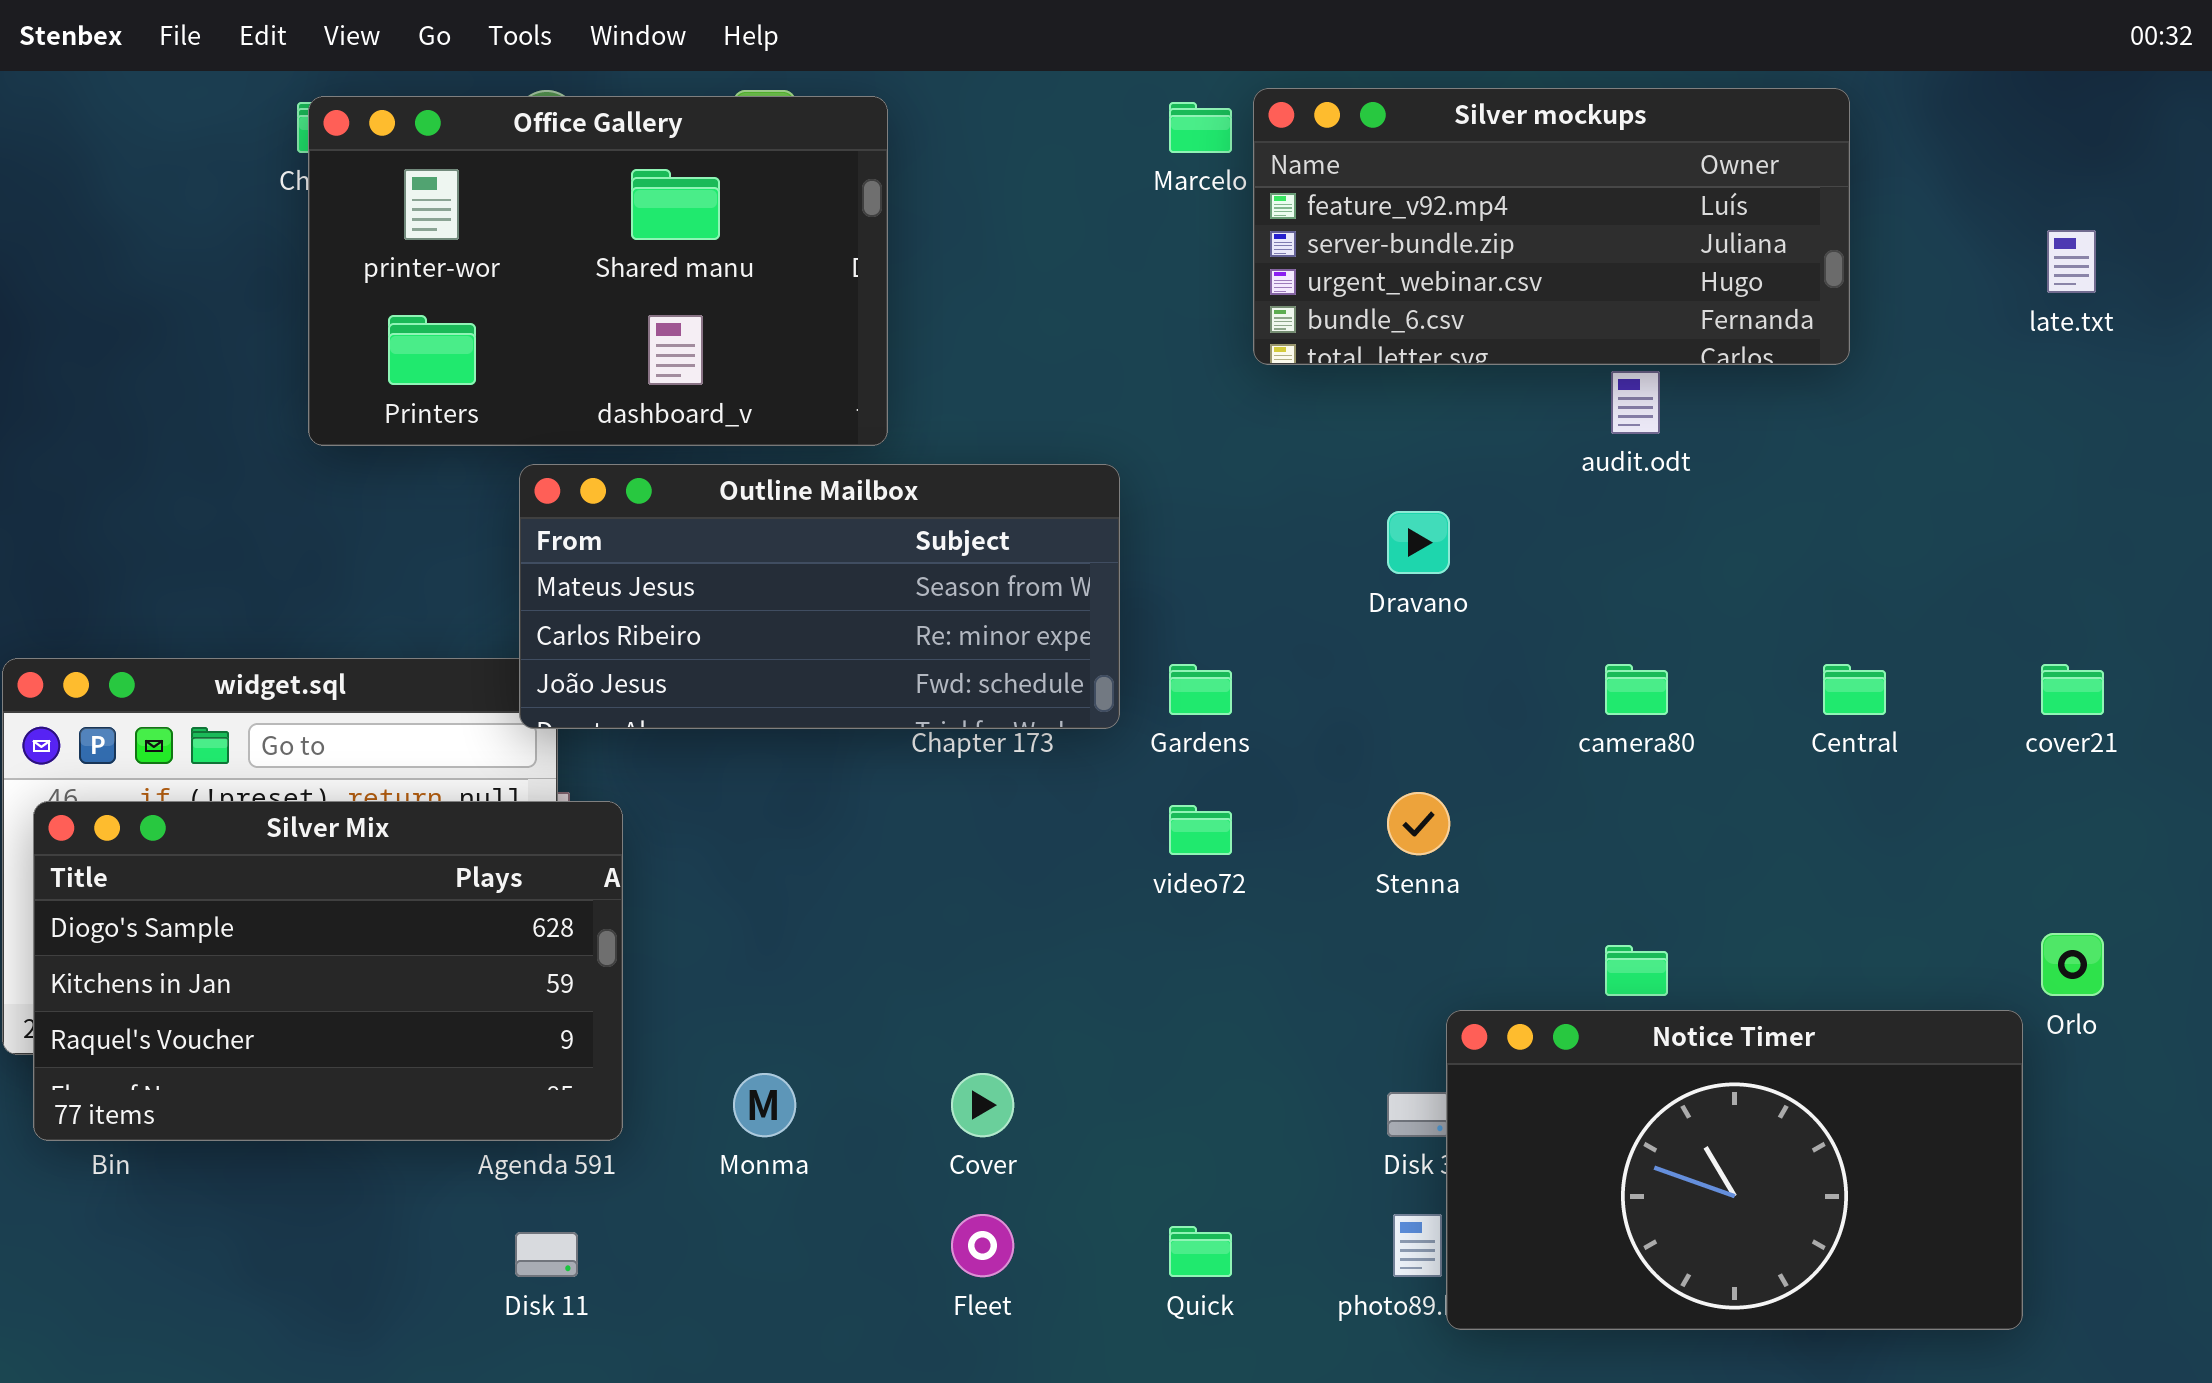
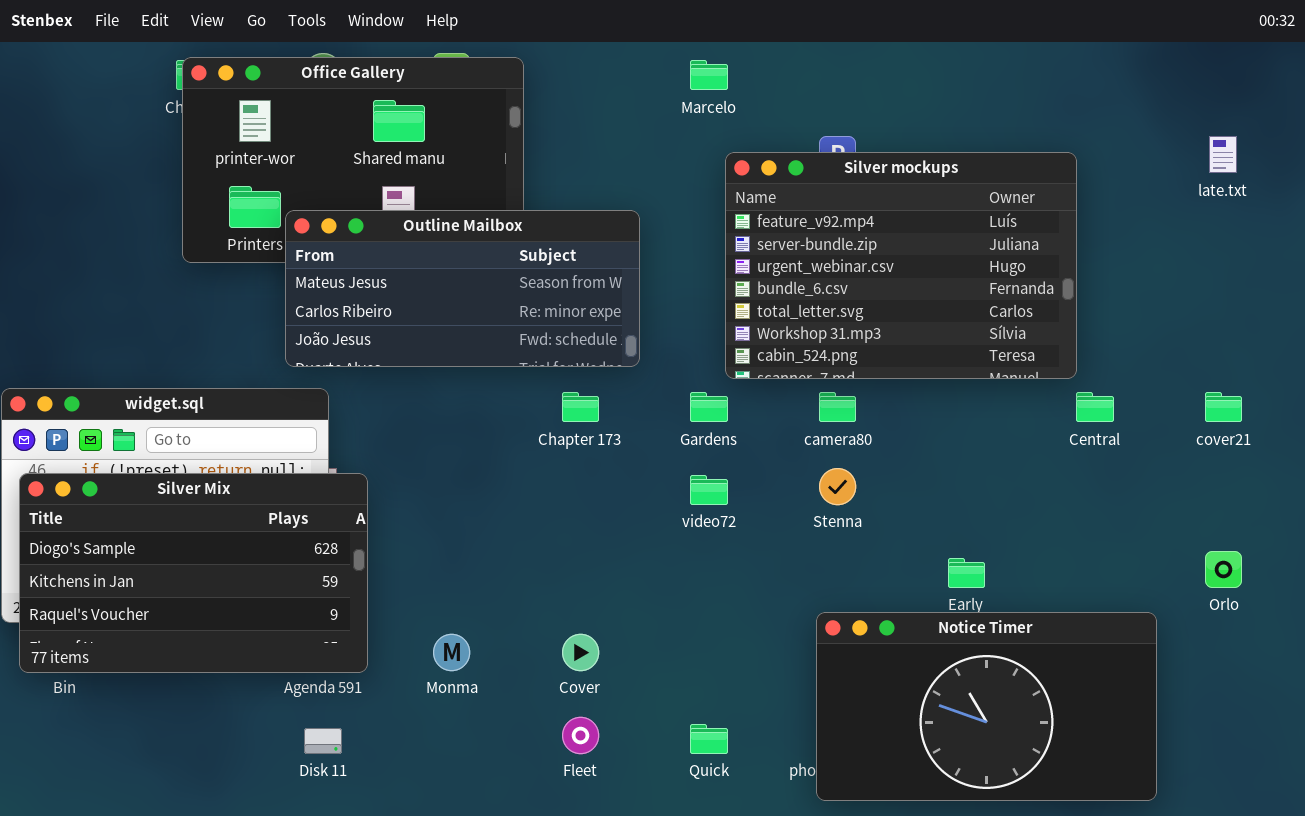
Silver mockups: [1253,88,1850,365] -> [725,152,1077,379], moved, resized
Outline Mailbox: [519,464,1120,729] -> [285,210,640,367], moved
camera80: [1605,664,1668,715] -> [819,392,856,422], moved
Notice Timer: [1446,1010,2023,1330] -> [816,612,1157,801], moved

